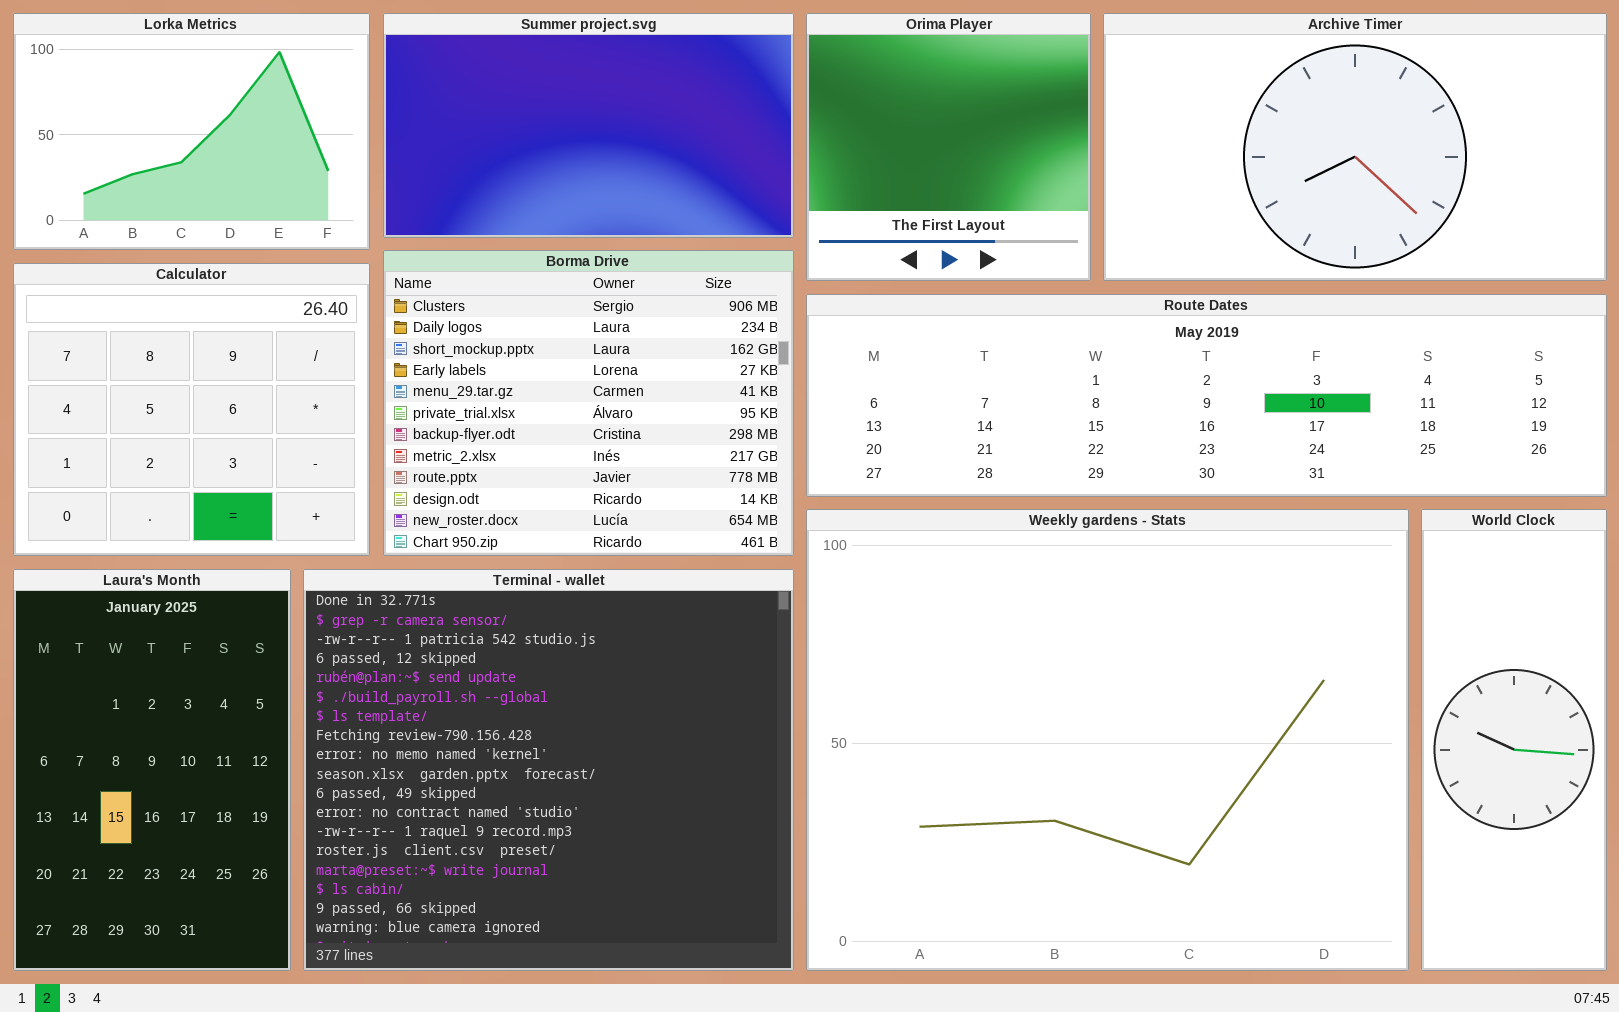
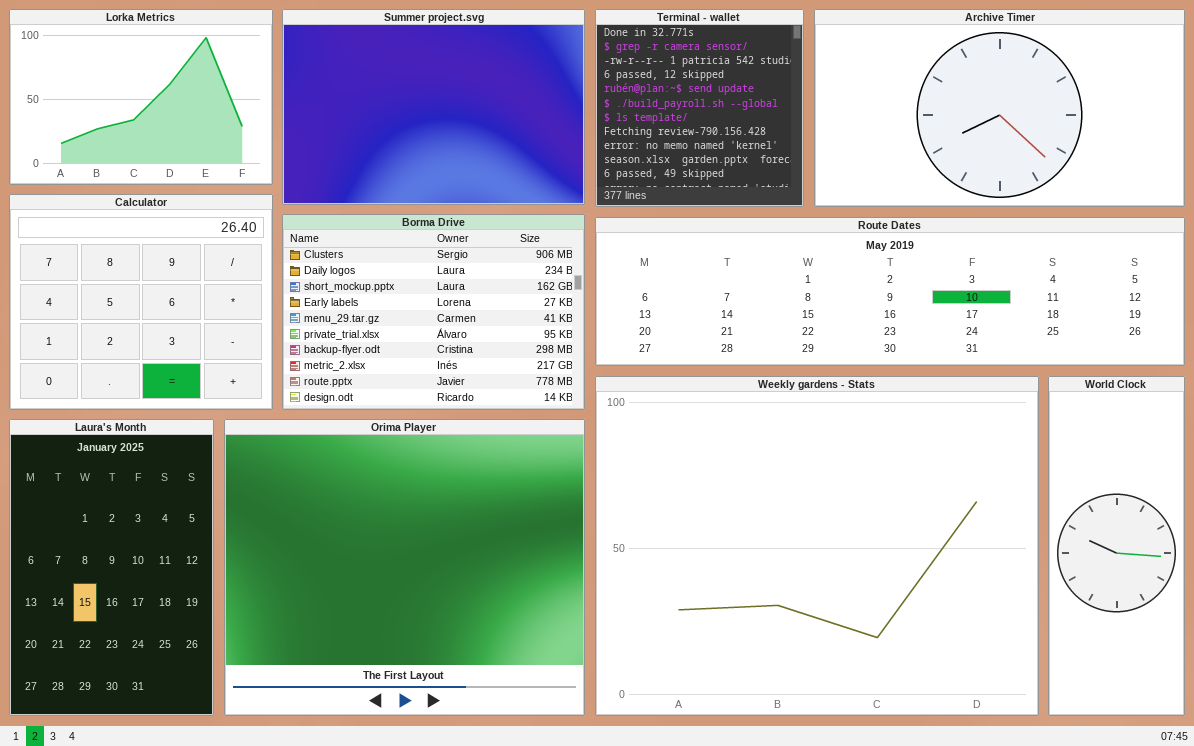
Summer project.svg: [383,13,794,238] -> [282,9,585,205], resized
Orima Player: [806,13,1091,281] -> [224,419,585,716], moved, resized
Borma Drive: [383,250,794,556] -> [282,214,585,410], resized
Terminal - wallet: [303,569,794,971] -> [595,9,804,207], moved, resized

